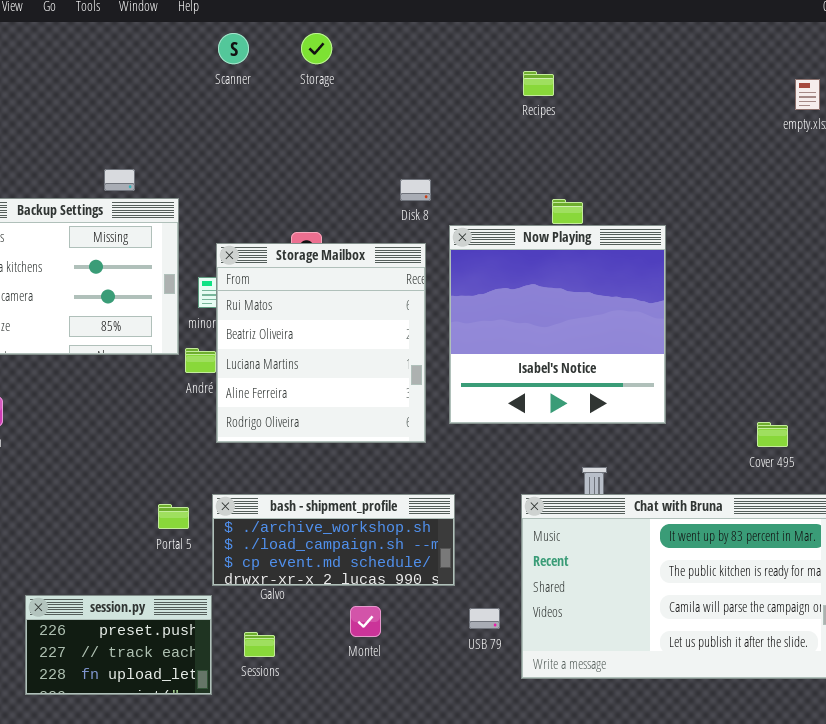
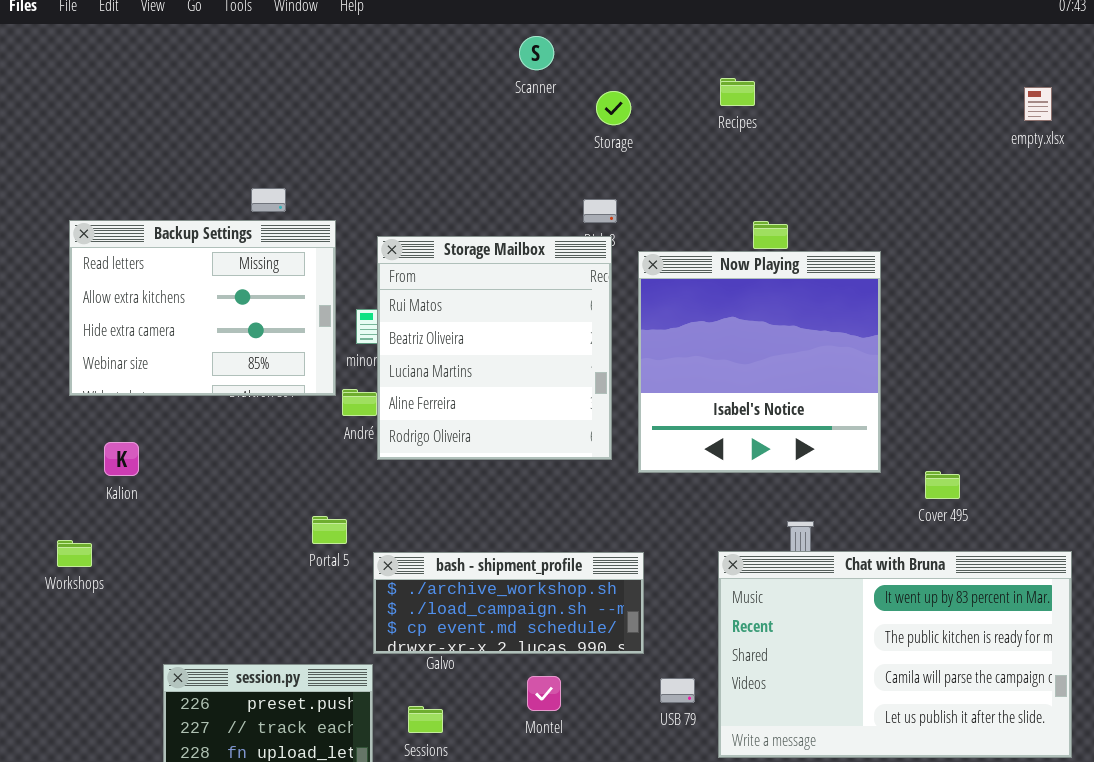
Scanner: [218,33,249,64] -> [519,36,554,70], moved
Storage: [301,33,332,64] -> [596,91,631,125], moved
Storage Mailbox: [216,243,426,443] -> [377,236,612,460], moved
Cover 495: [757,422,788,447] -> [925,471,960,499], moved
Portal 5: [158,504,189,529] -> [312,516,347,544], moved

